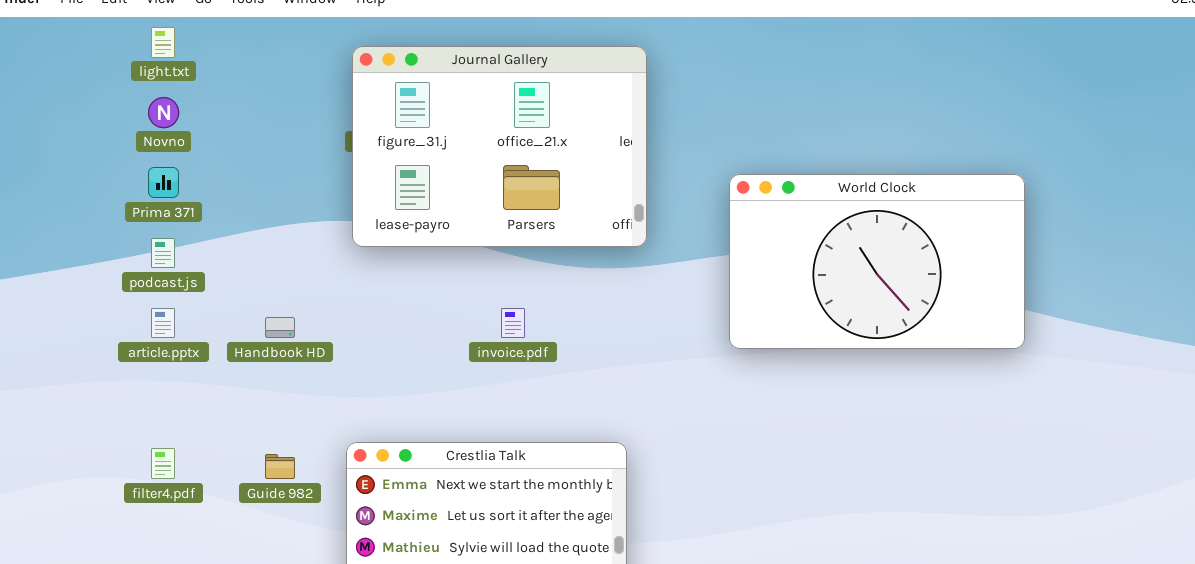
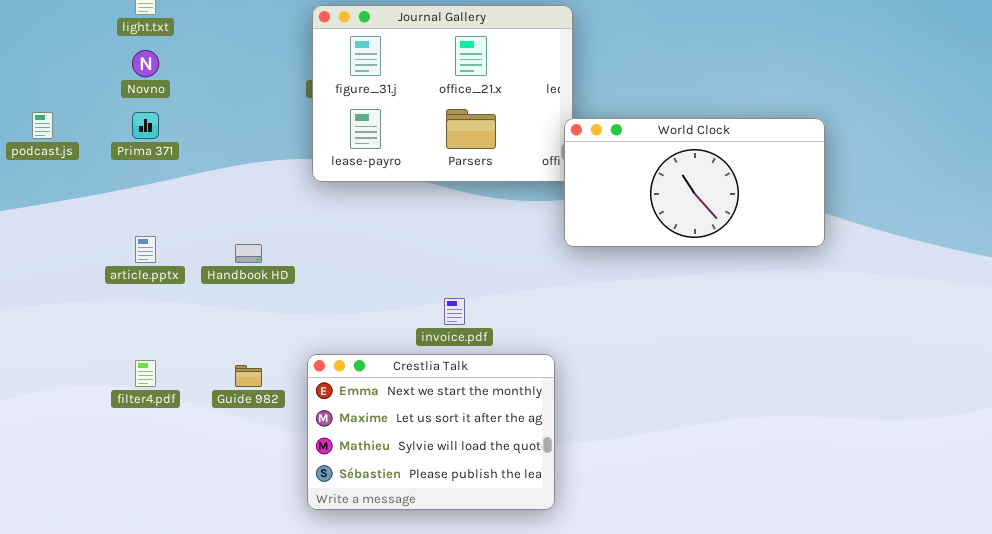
World Clock: [729,174,1025,349] -> [564,118,825,247], moved, resized
podcast.js: [151,238,175,268] -> [32,112,53,139], moved
invoice.pdf: [501,308,525,338] -> [444,298,465,325], moved

